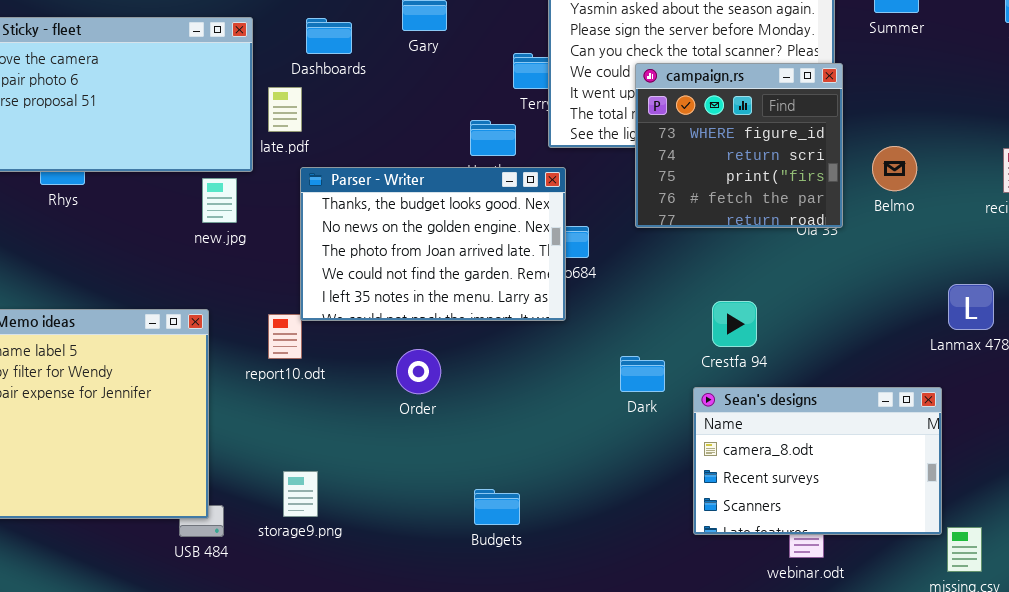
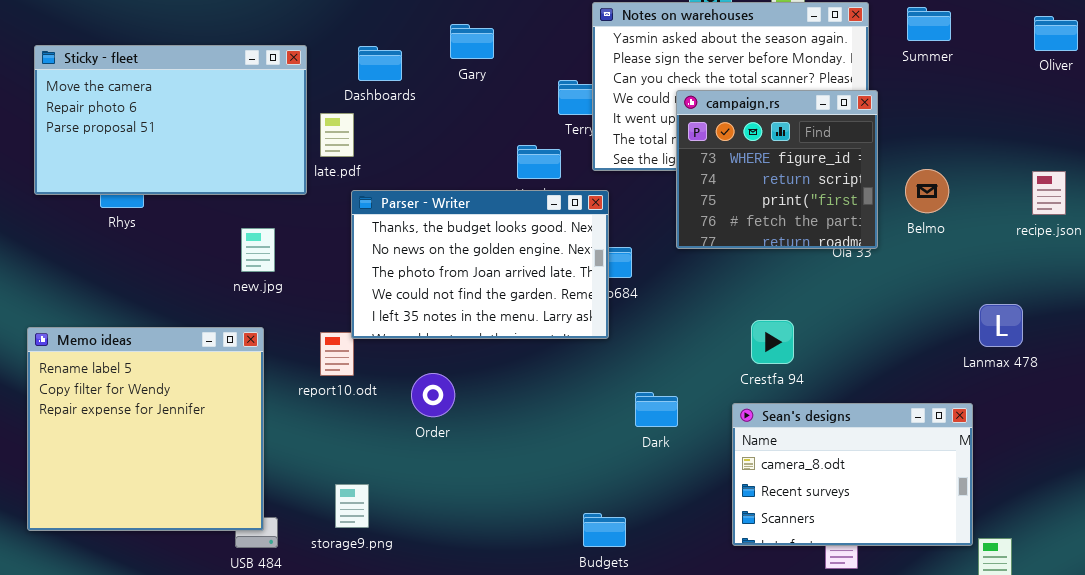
new.jpg: [202,178,237,223] -> [241,228,275,272], moved
Order: [396,349,441,394] -> [411,373,455,417], moved
Dark: [620,356,665,392] -> [635,392,678,427], moved
Budgets: [474,489,520,525] -> [583,513,626,547], moved

